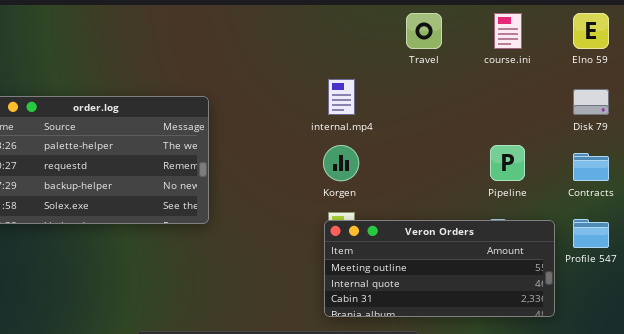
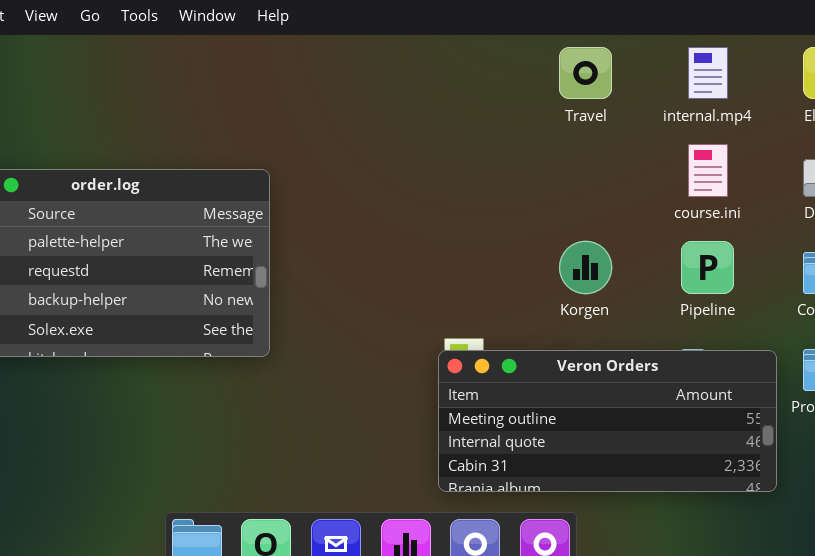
course.ini: [494,13,522,49] -> [688,144,728,197], moved
internal.mp4: [328,79,355,115] -> [688,47,728,99], moved
Korgen: [323,145,359,181] -> [559,241,612,294], moved

